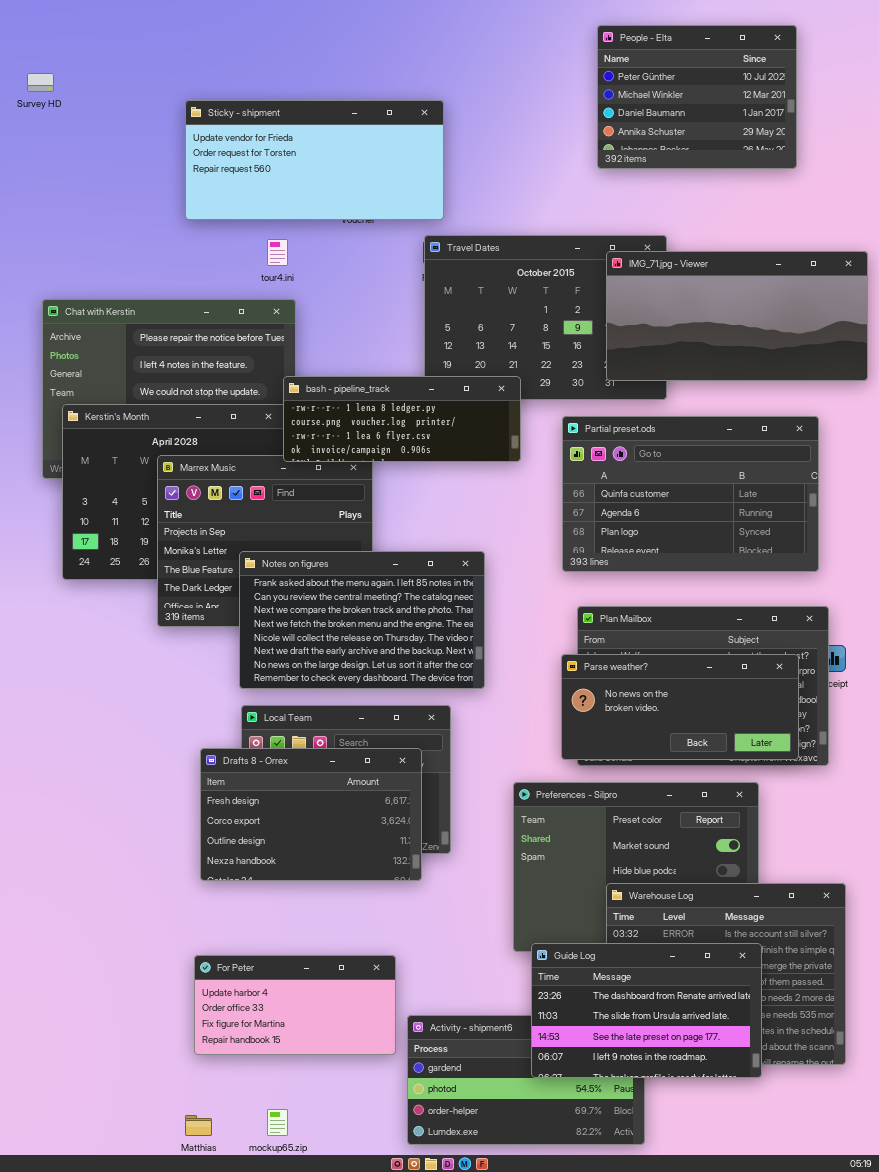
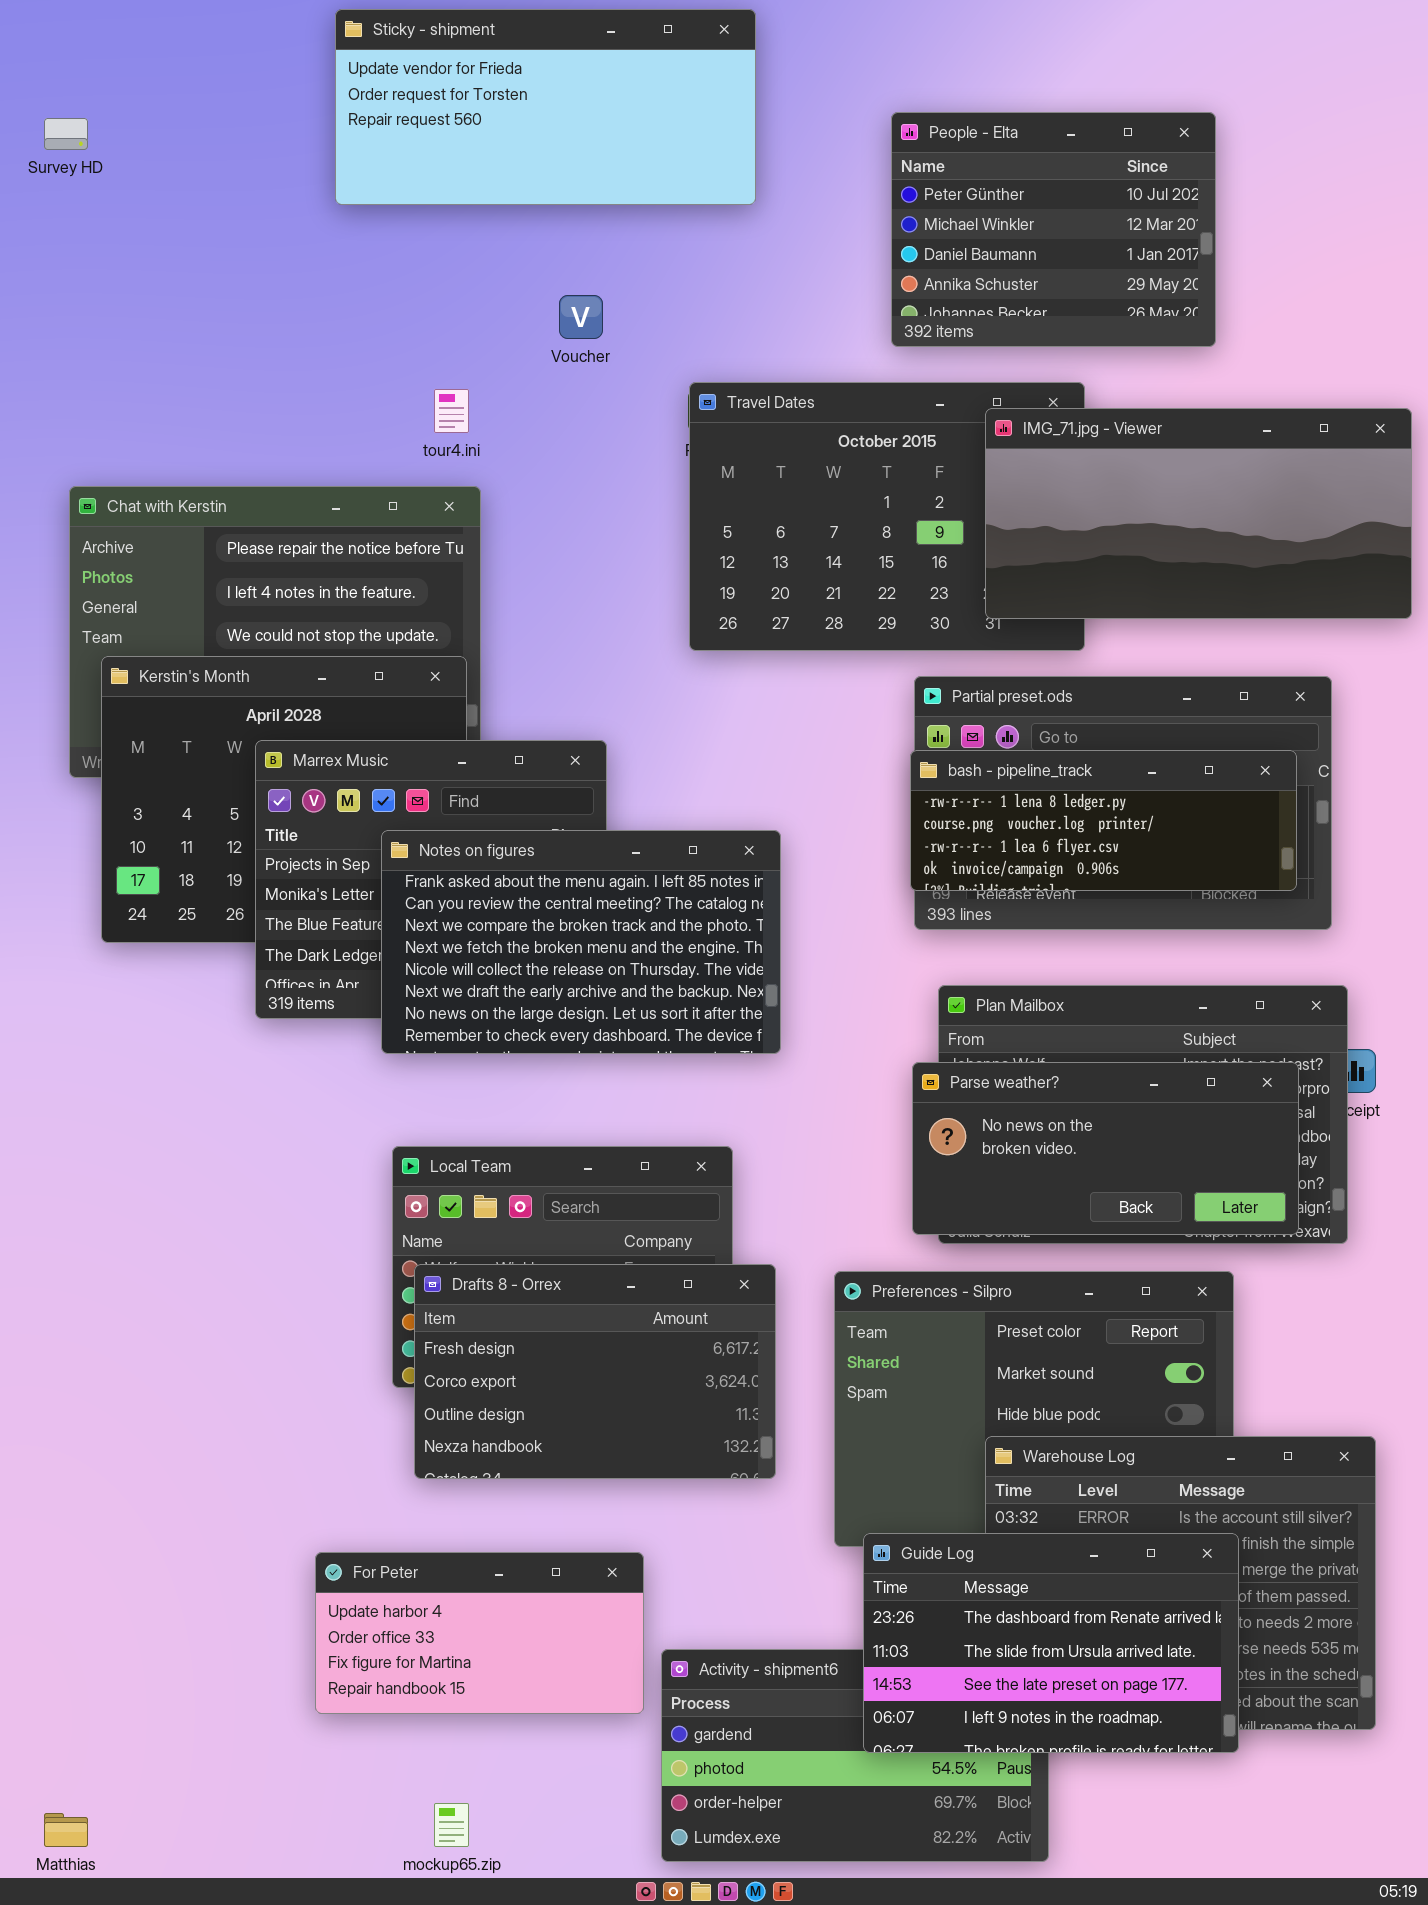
People - Elta: [597,25,797,169] -> [891,112,1216,347], moved
Sticky - shipment: [185,100,444,220] -> [335,9,756,205], moved
bash - pipeline_track: [283,376,521,462] -> [910,750,1297,891], moved
Notes on figures: [239,551,485,689] -> [381,830,781,1054], moved
Drafts 8 - Orrex: [200,748,422,881] -> [414,1264,776,1479], moved
Matthias: [185,1115,212,1136] -> [44,1813,88,1847], moved

